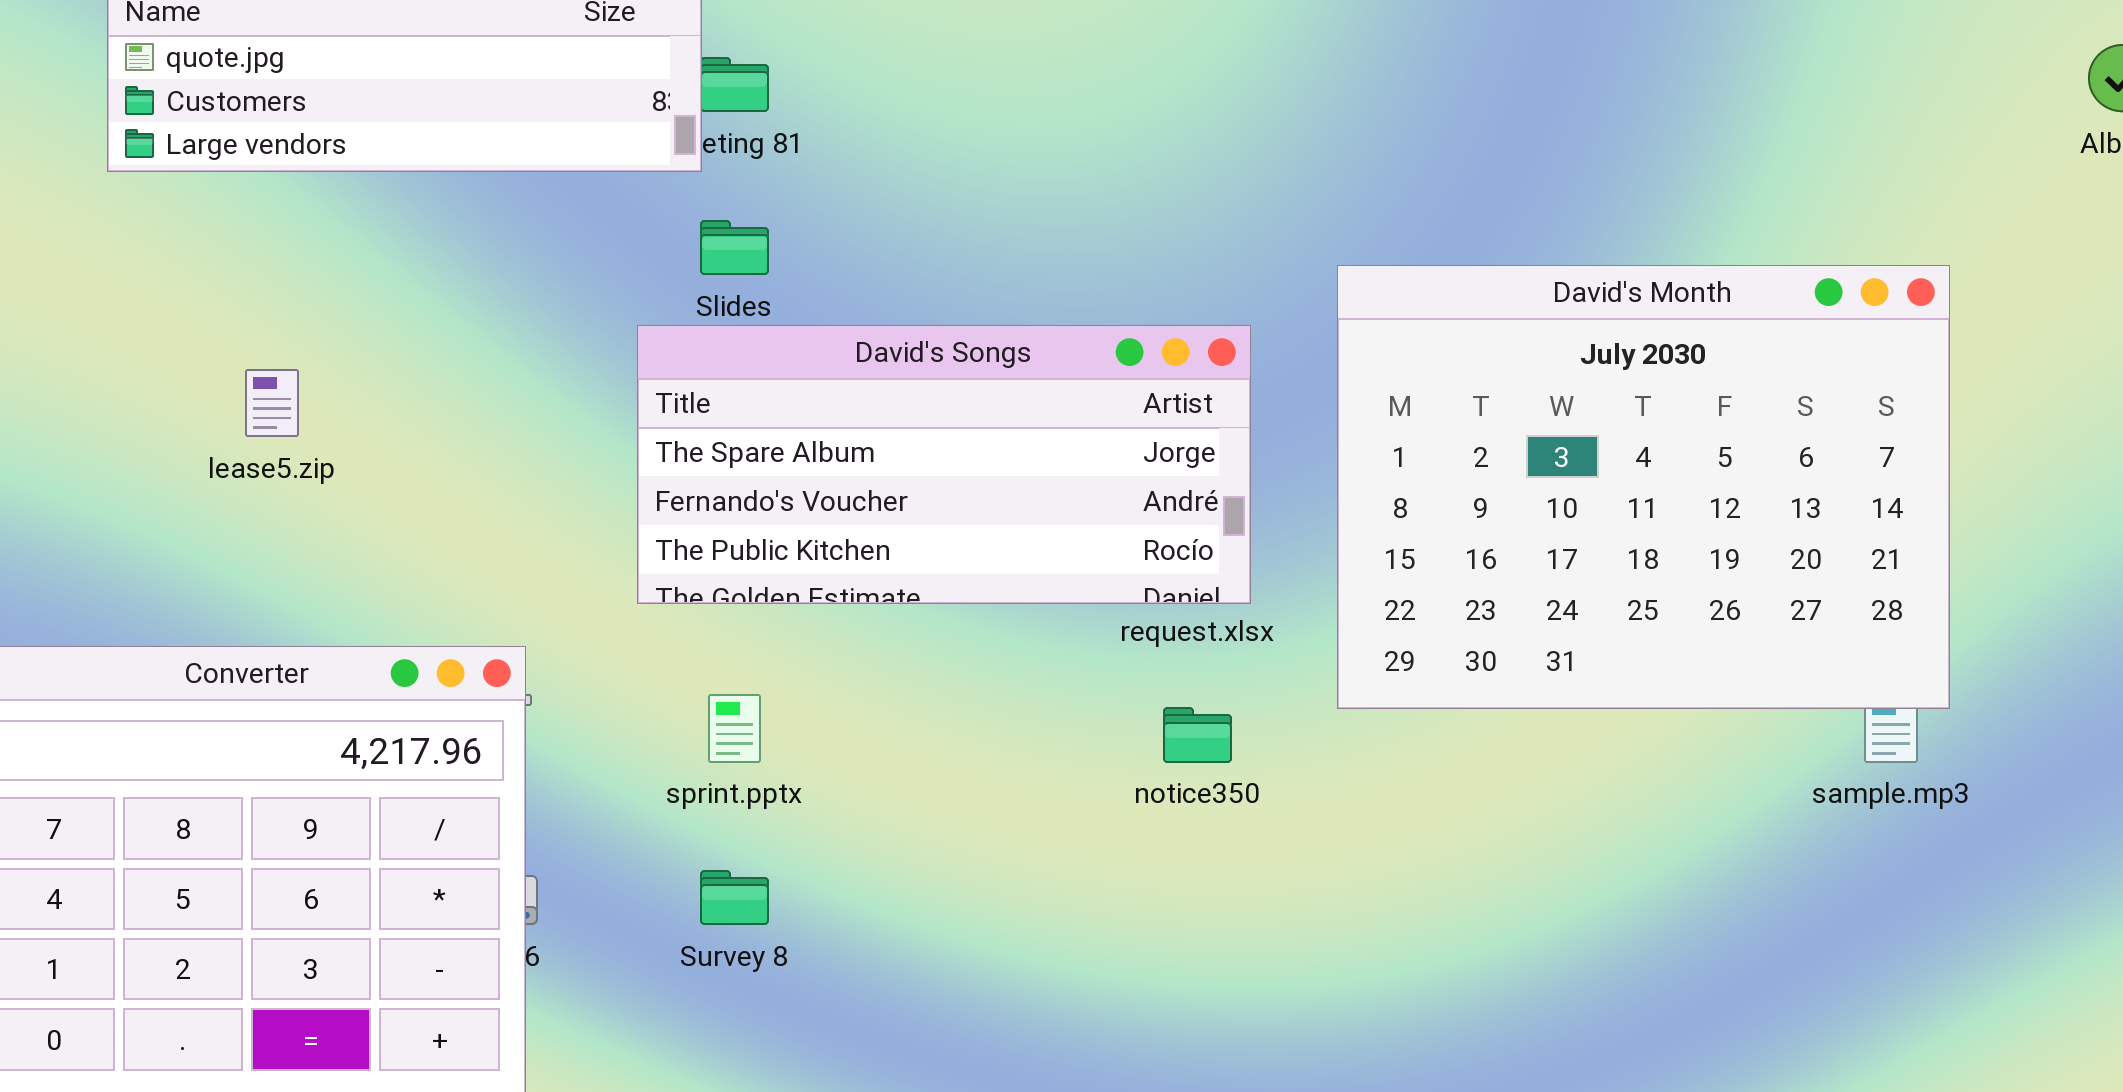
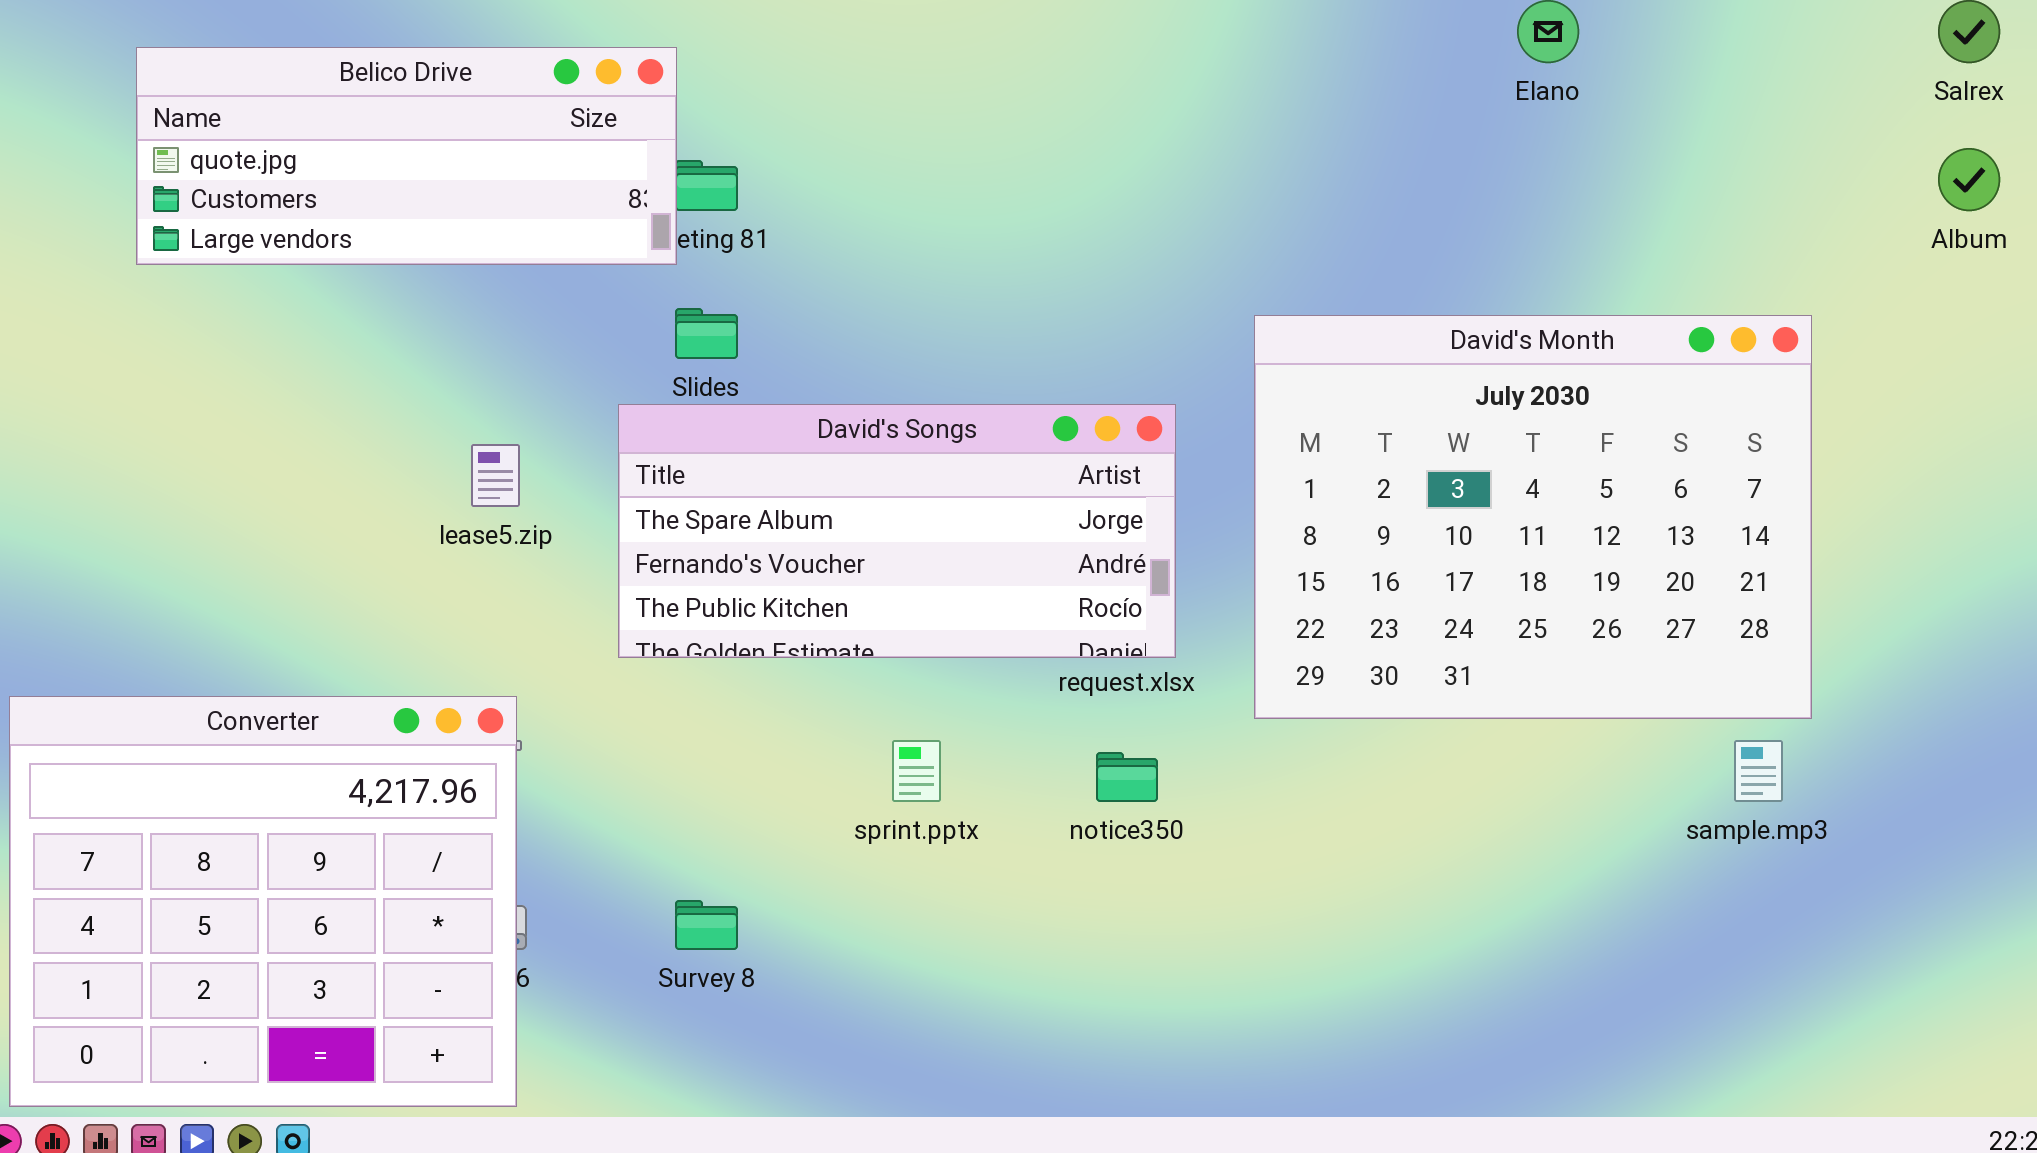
David's Month: [1337,265,1950,709] -> [1254,315,1812,719], moved
lease5.zip: [245,369,299,437] -> [471,444,520,507], moved
sprint.pptx: [708,694,761,763] -> [892,740,941,802], moved

